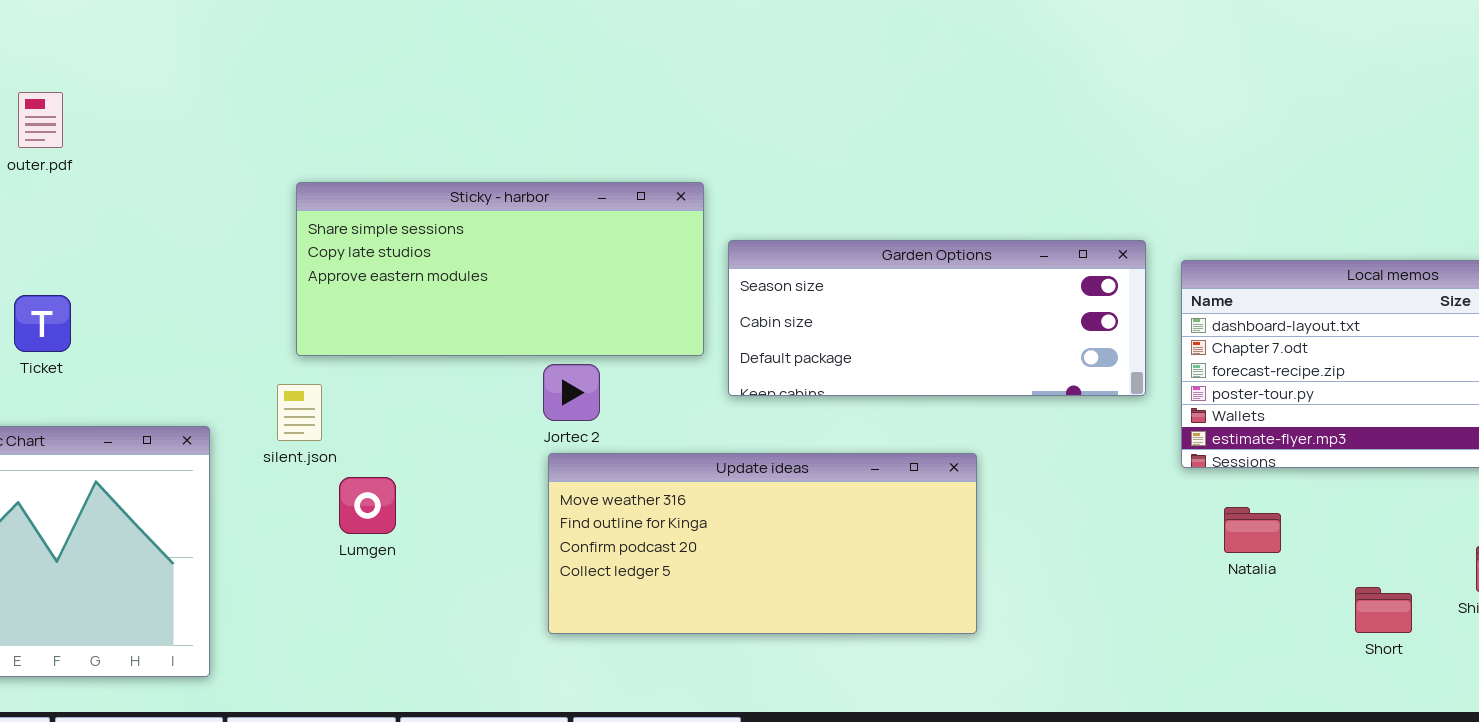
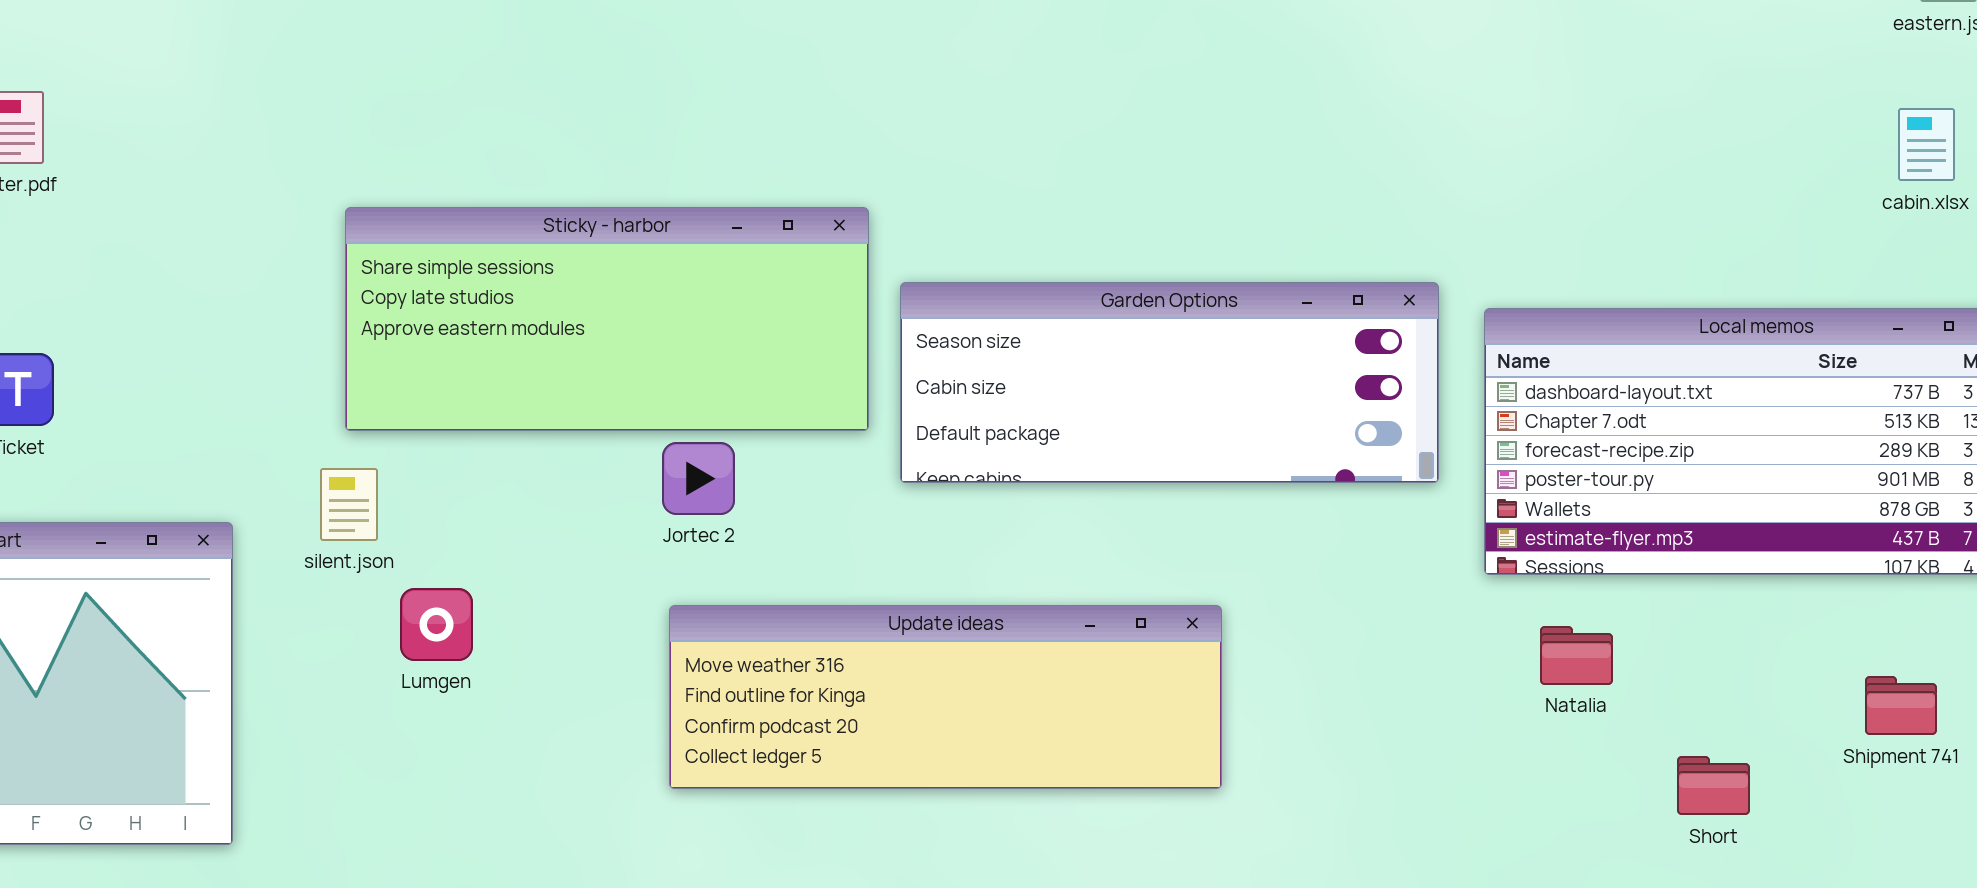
Update ideas: [548,453,977,634] -> [669,605,1222,789], resized
Short: [1355,587,1412,633] -> [1677,756,1750,815], moved

